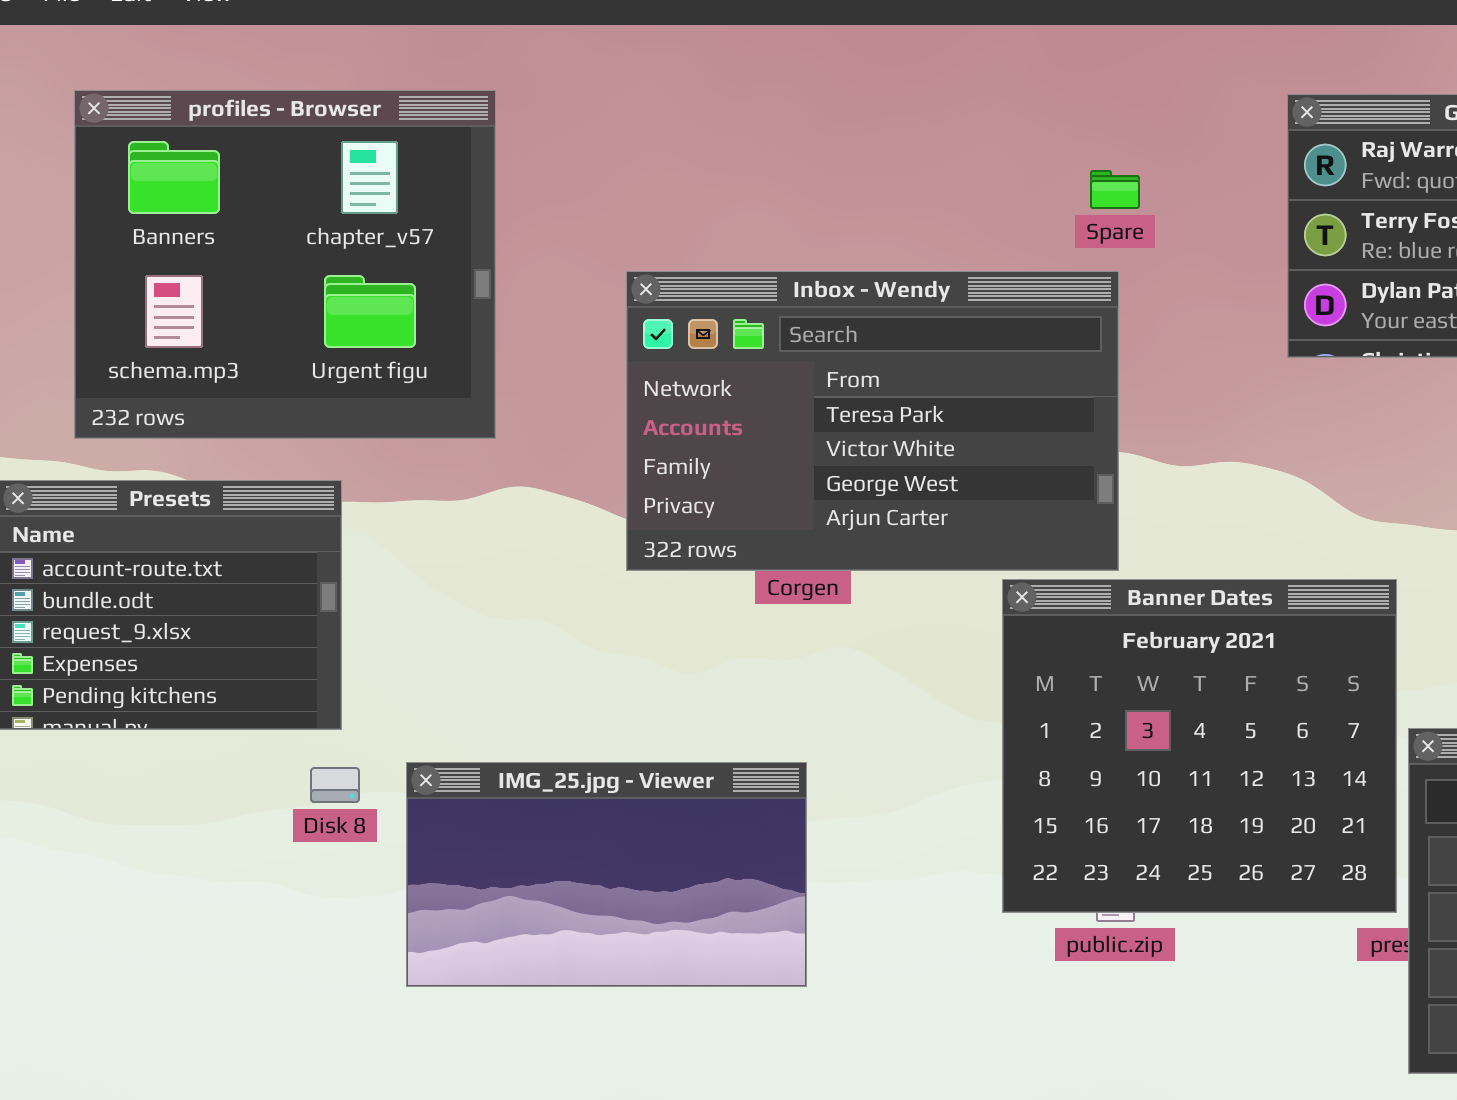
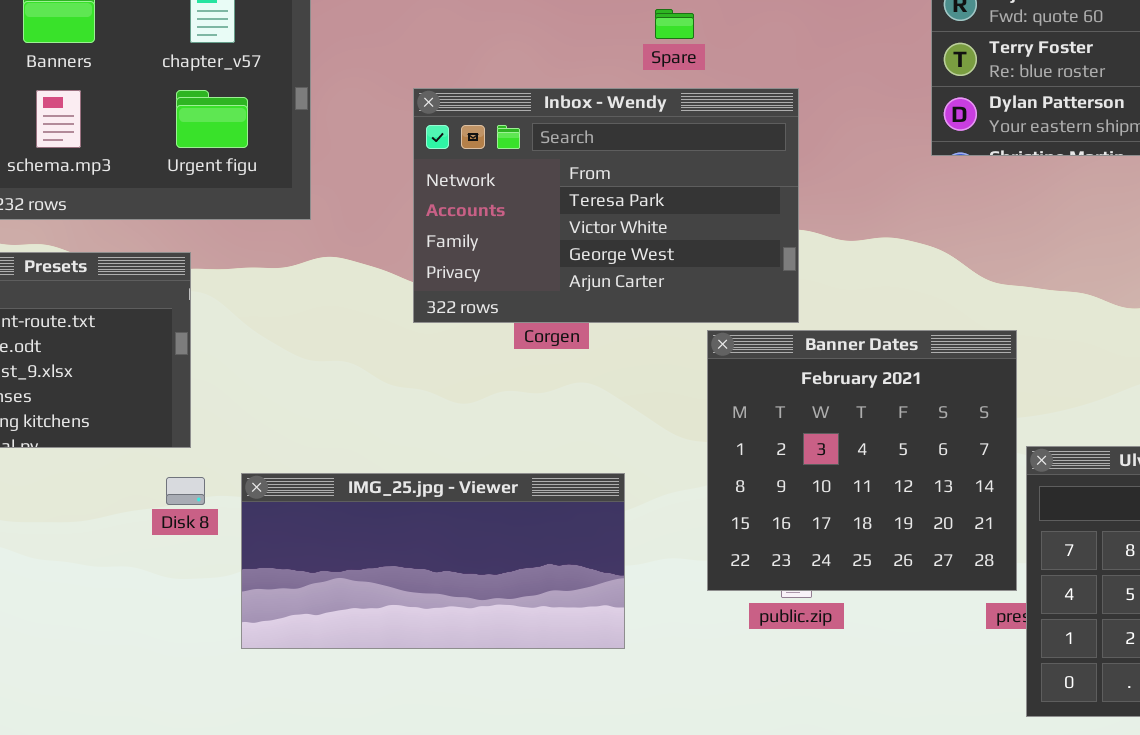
Spare: [1090,170,1140,209] -> [655,9,694,39], moved
IMG_25.jpg - Viewer: [406,762,807,987] -> [241,473,625,649], resized

